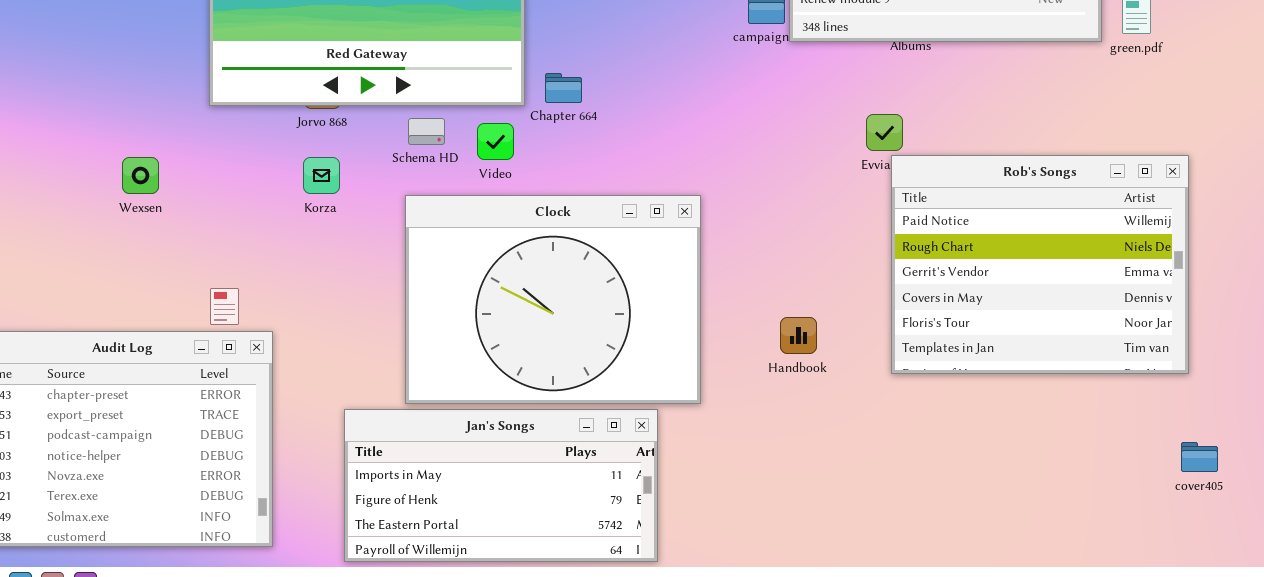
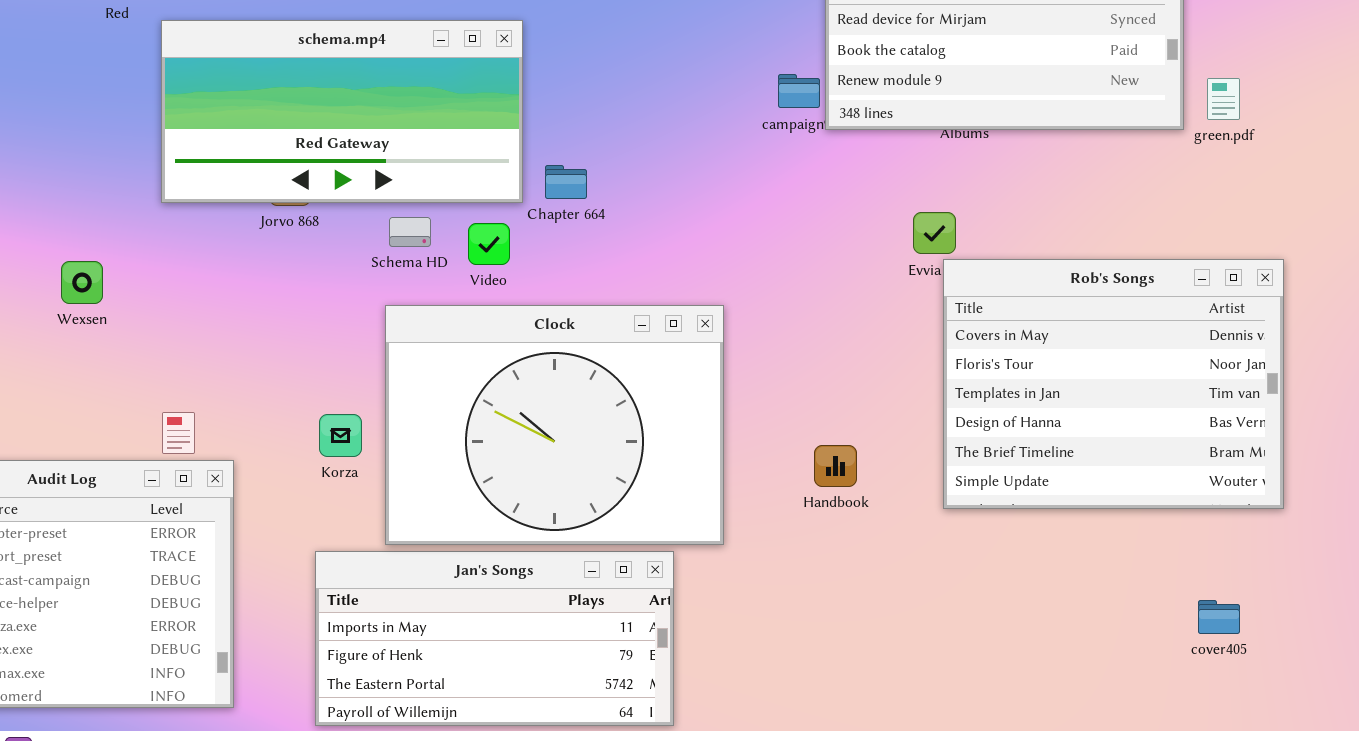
Rob's Songs: [891,155,1189,374] -> [943,259,1284,509], scrolled down 3 rows
Korza: [303,157,340,194] -> [319,414,362,457], moved
cover405: [1181,442,1218,472] -> [1198,600,1240,634], moved

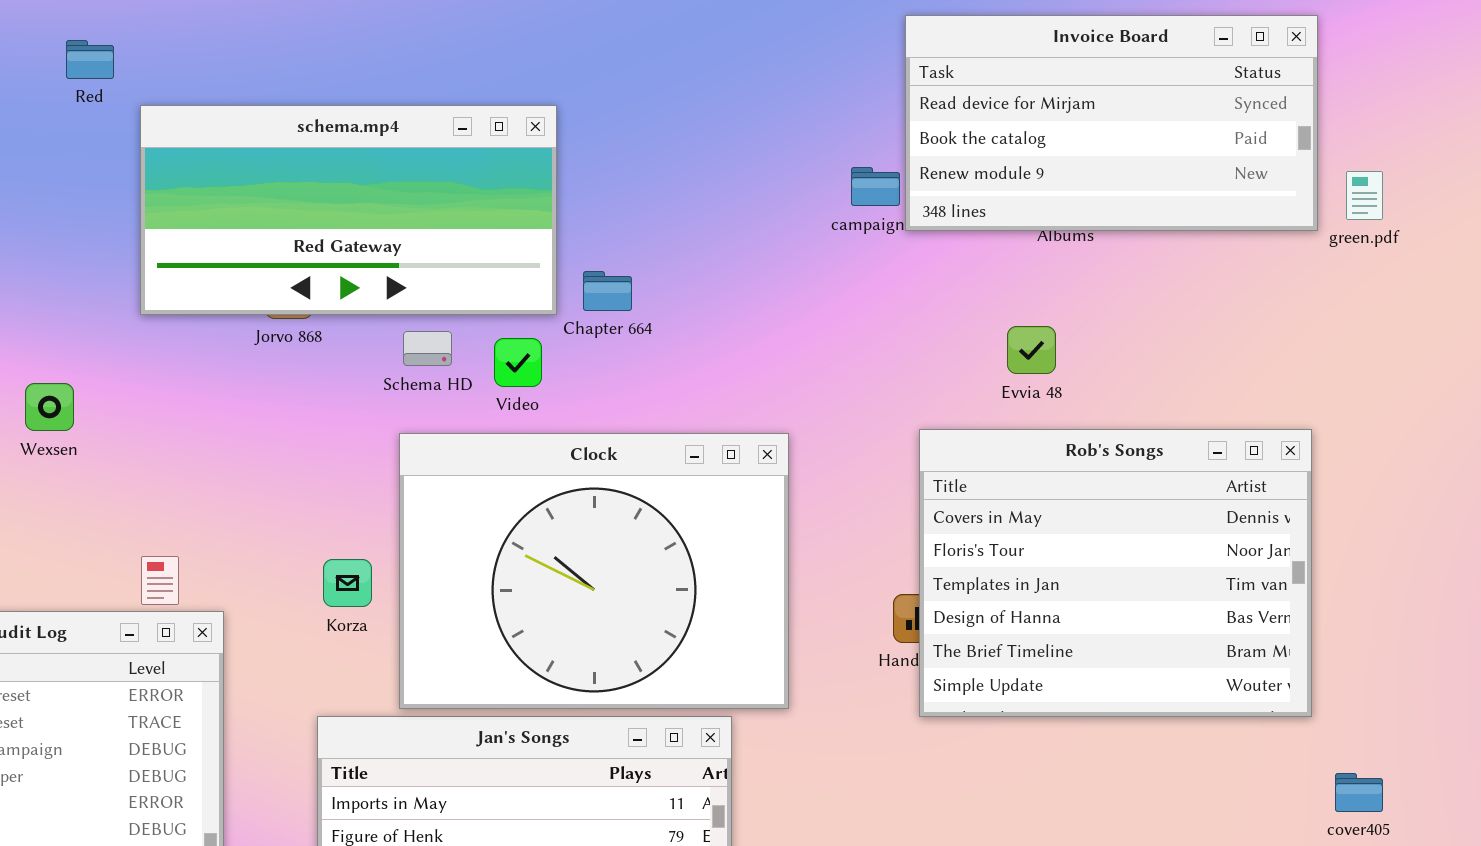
Rob's Songs: [943,259,1284,509] -> [919,429,1312,717], moved

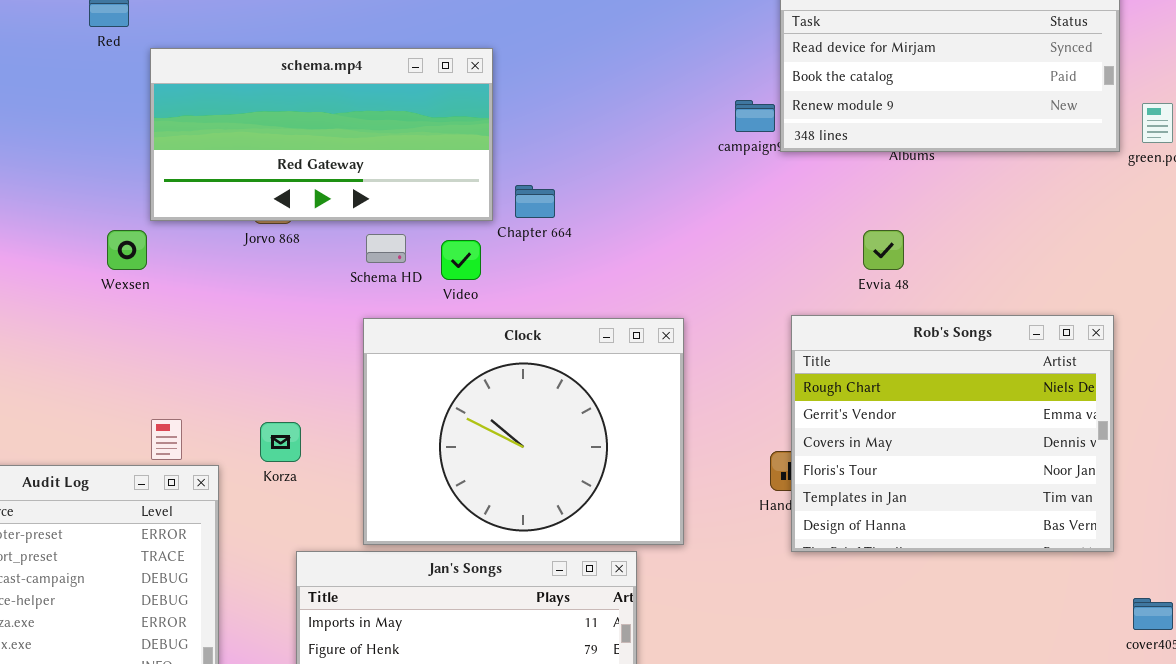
Wexsen: [25,383,74,431] -> [107,230,147,270], moved
Rob's Songs: [919,429,1312,717] -> [791,315,1114,552], scrolled up 2 rows
Korza: [323,559,372,607] -> [260,422,301,462], moved

